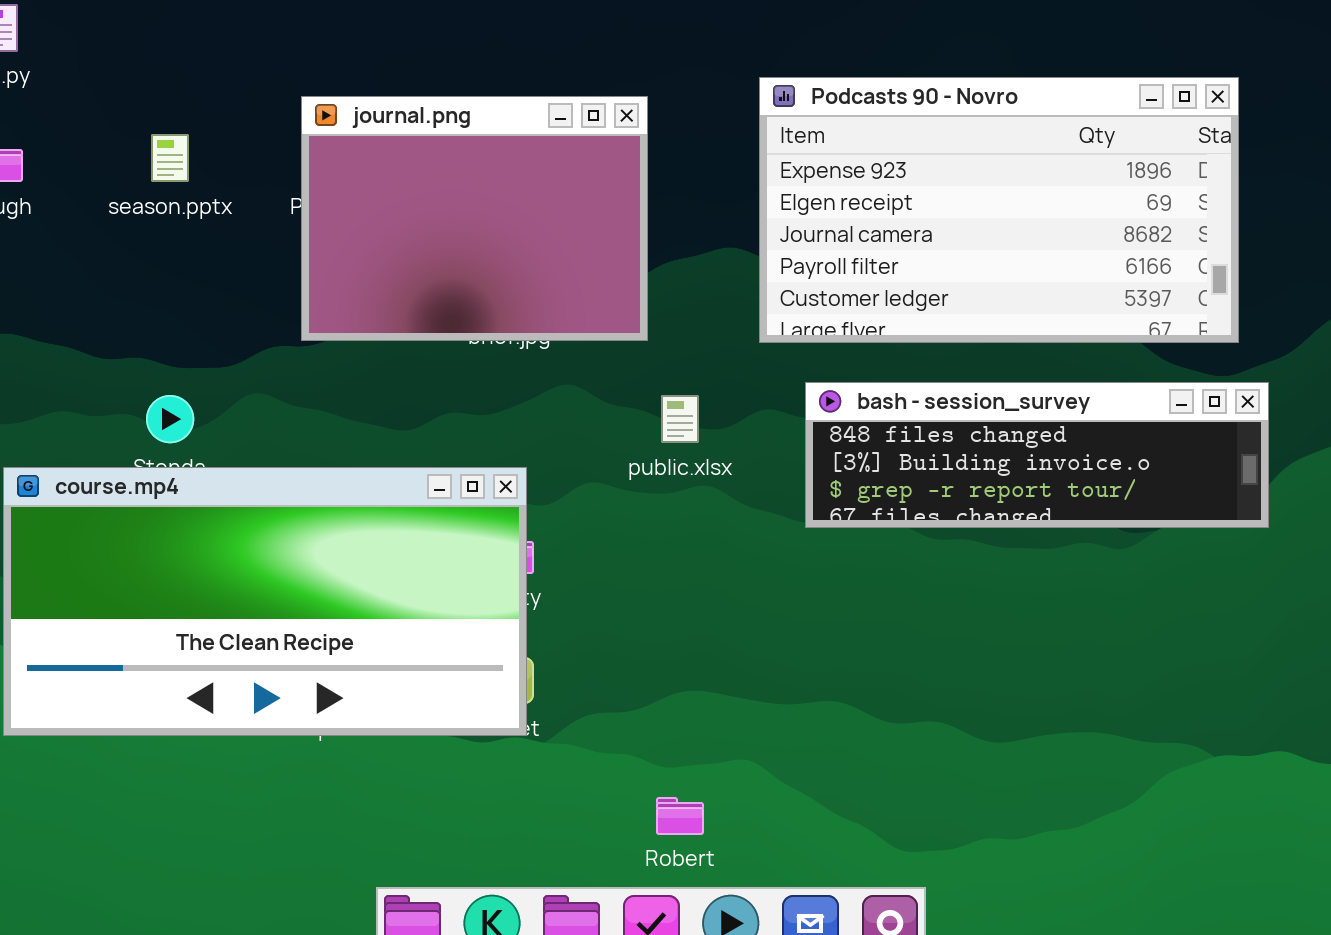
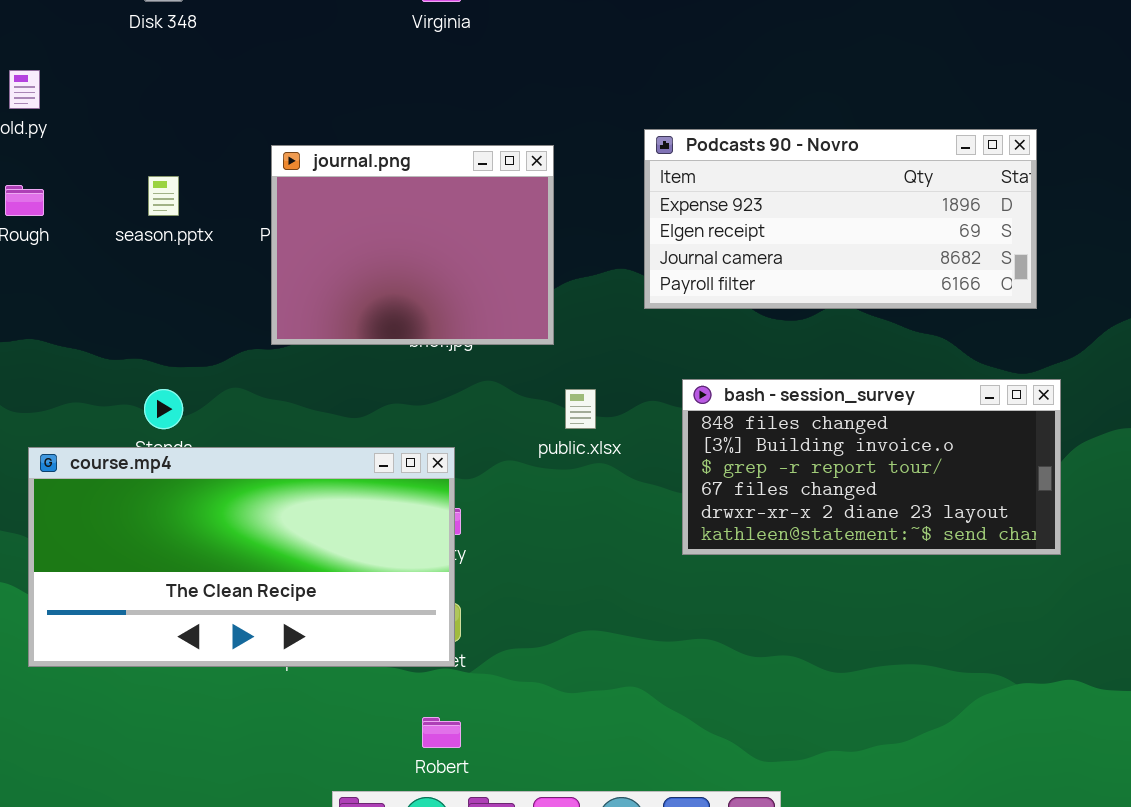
Podcasts 90 - Novro: [759,77,1239,343] -> [644,129,1037,309], resized
bash - session_survey: [805,382,1269,528] -> [682,379,1061,555], resized
Robert: [656,797,704,835] -> [422,717,461,748], moved

